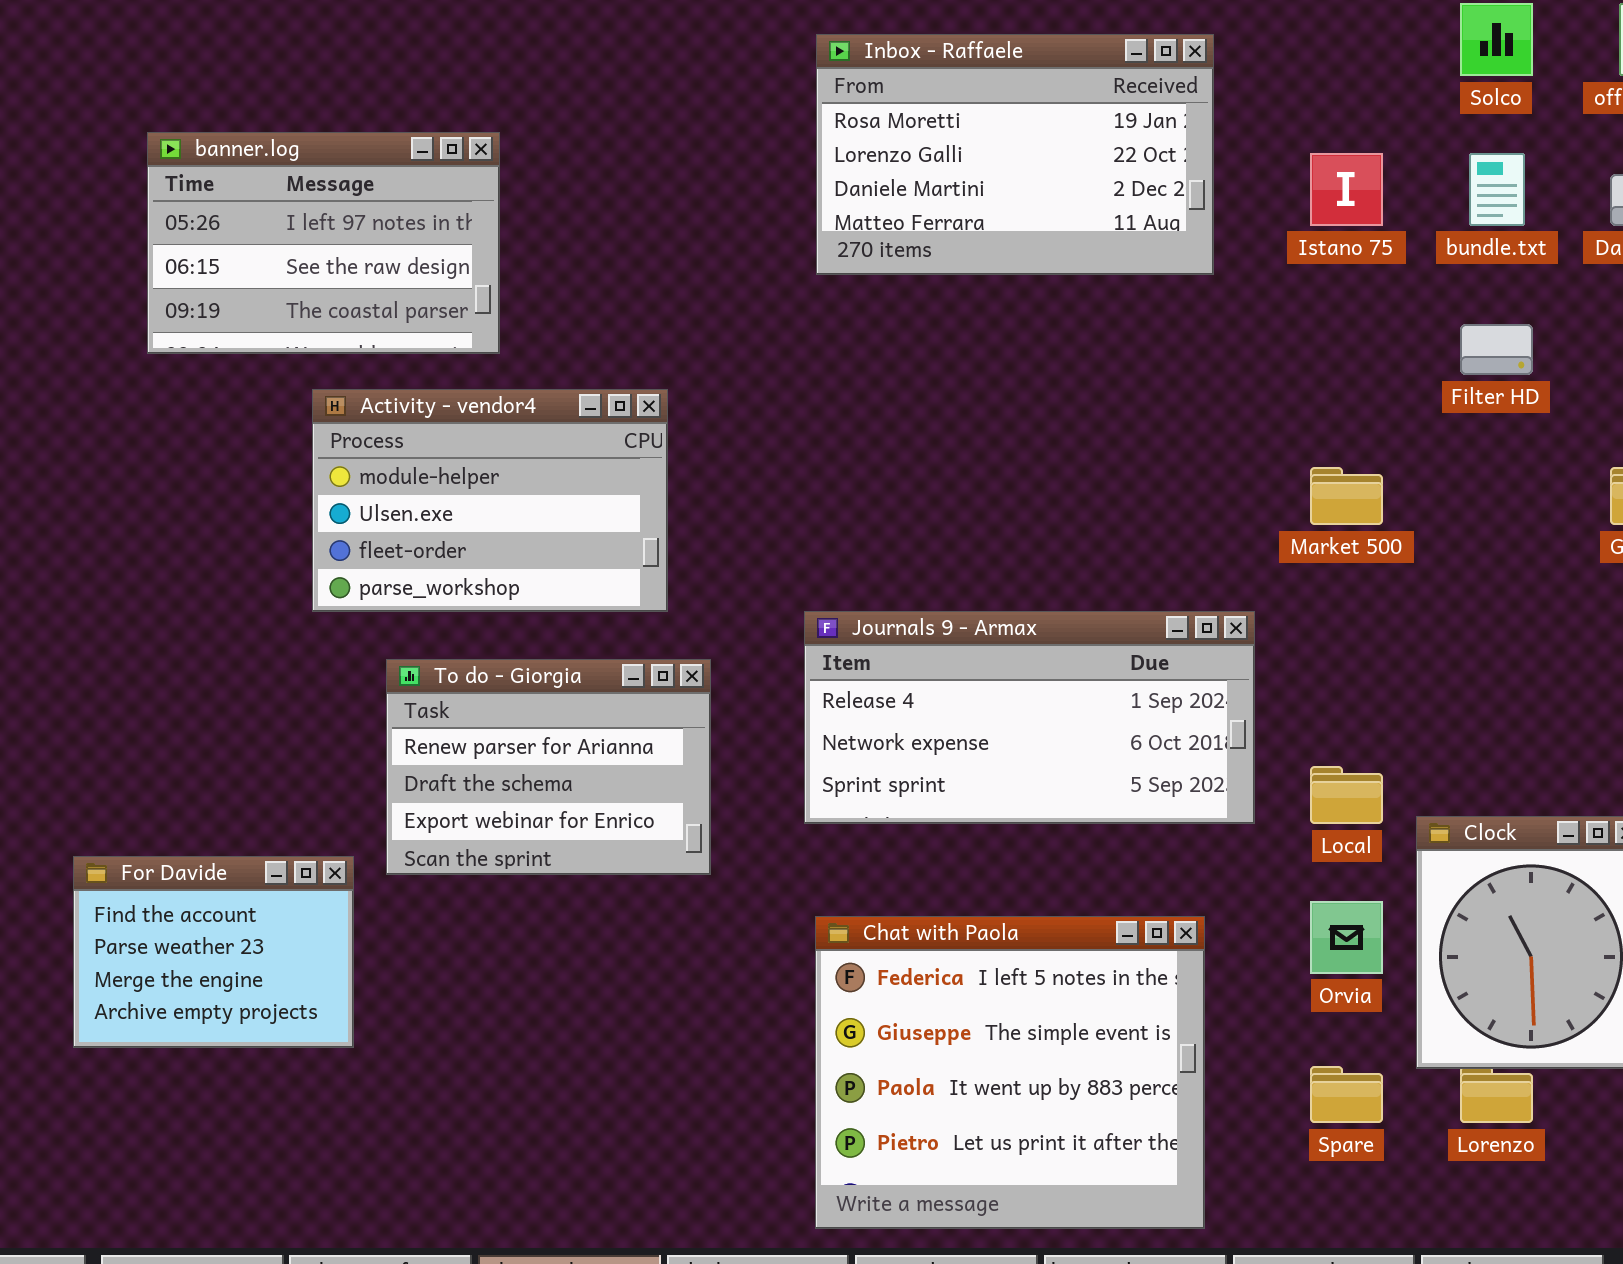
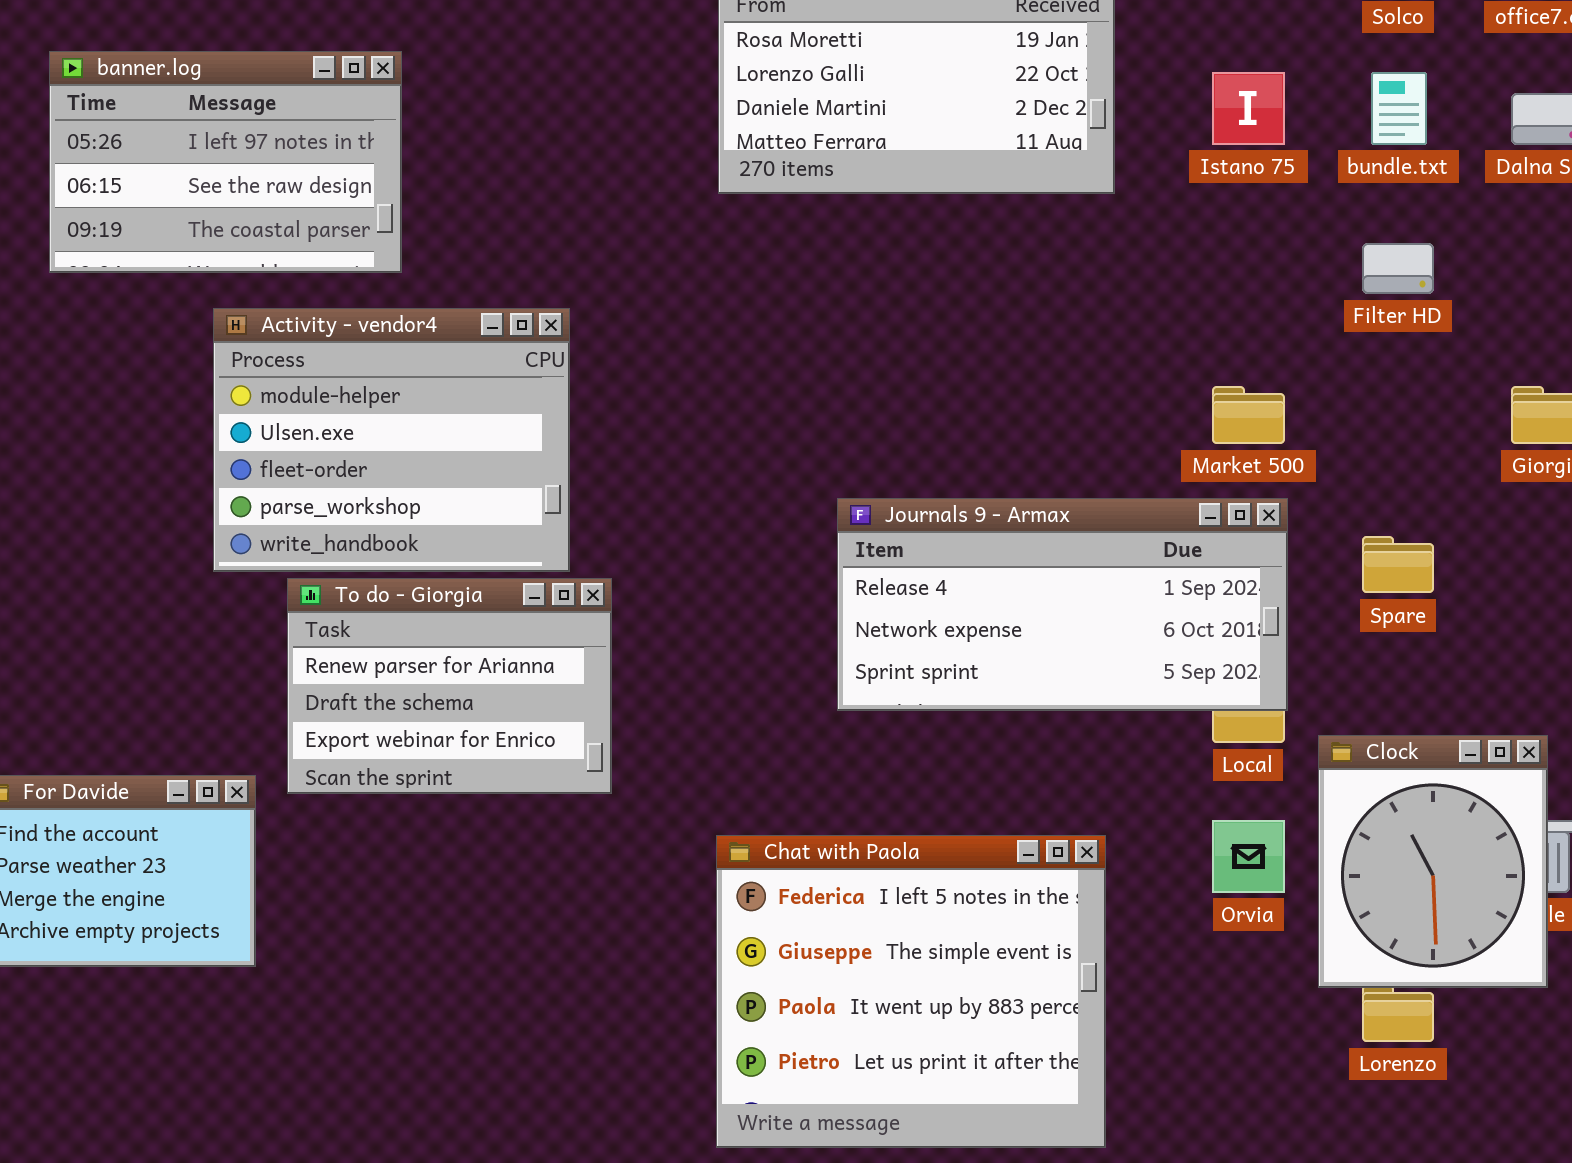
Activity - vendor4: [312,389,668,612] -> [213,308,570,572], resized
Journals 9 - Armax: [804,611,1255,824] -> [837,498,1288,711], moved
Spare: [1310,1066,1383,1123] -> [1362,536,1434,593], moved

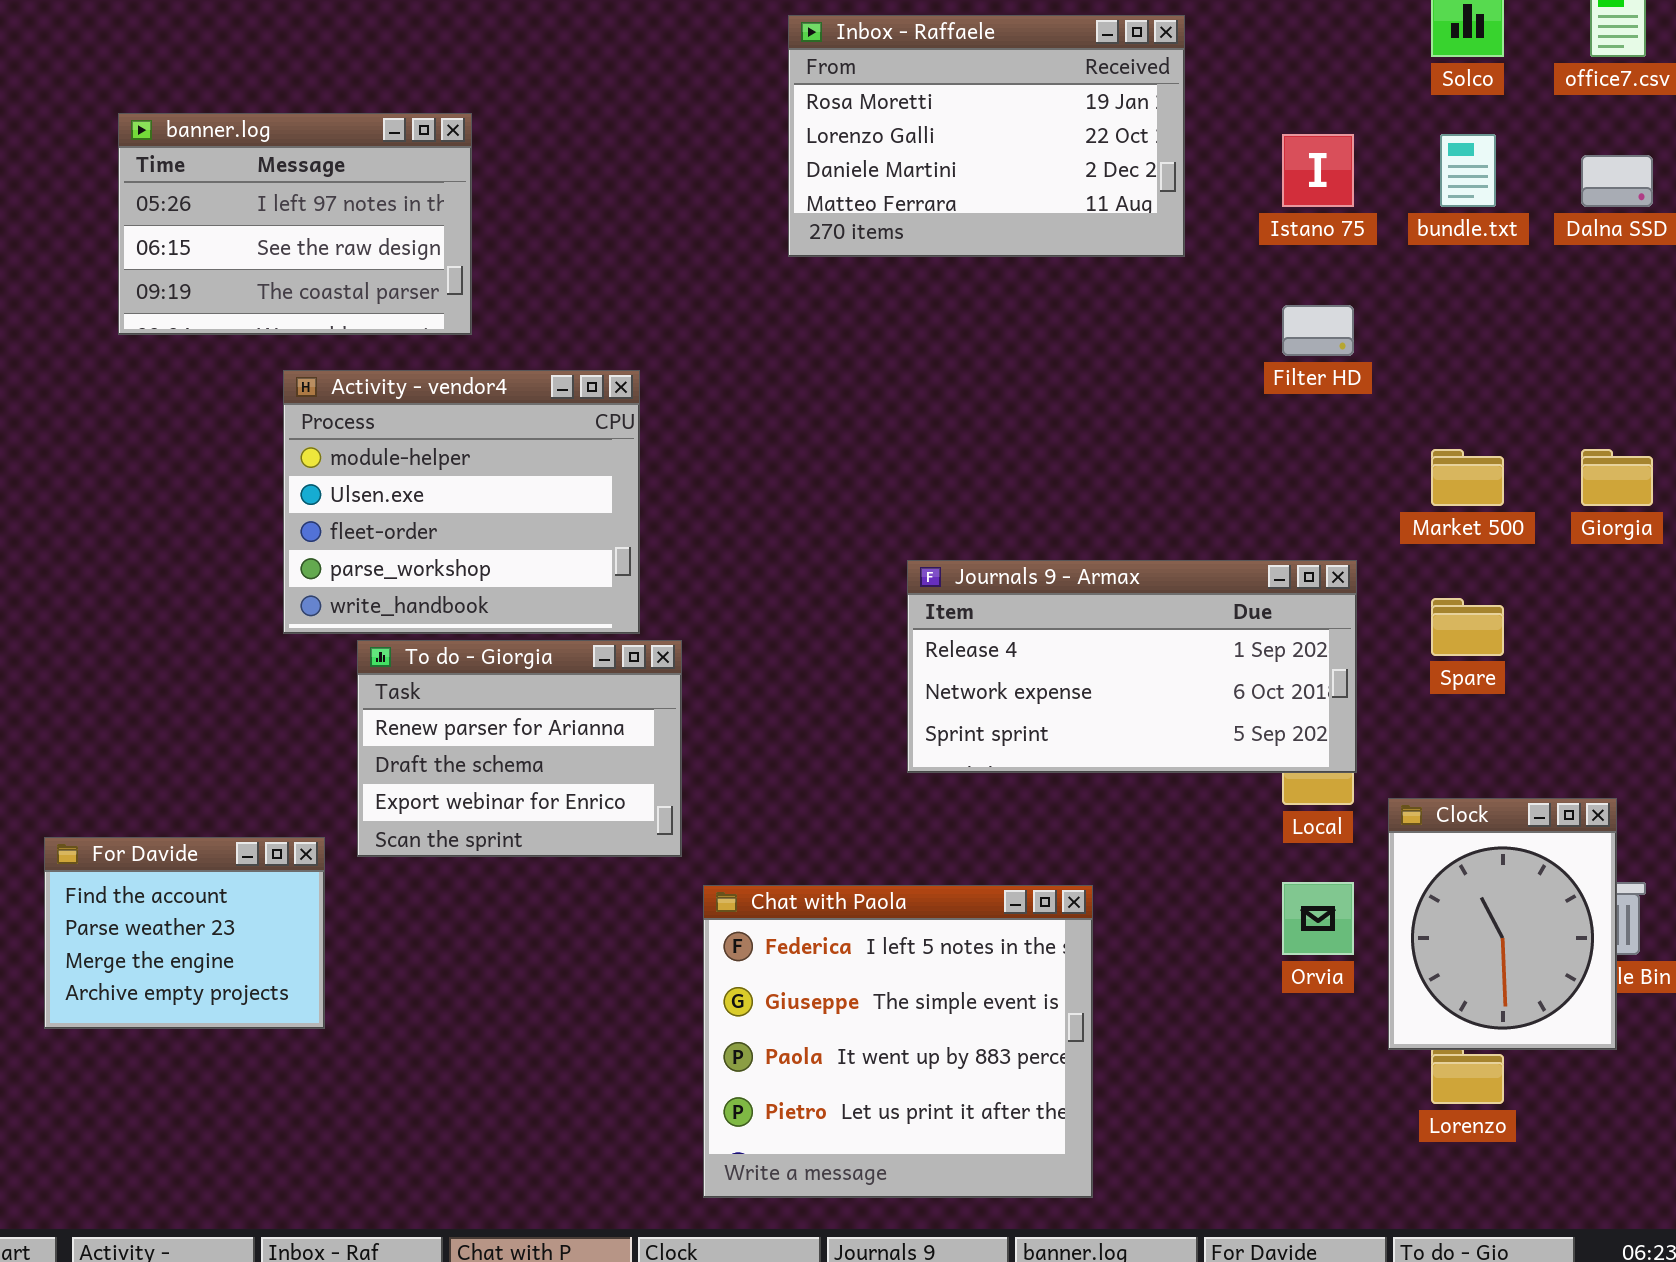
Filter HD: [1362,243,1434,294] -> [1282,305,1354,356], moved
Market 500: [1212,386,1285,444] -> [1431,449,1504,506], moved
Chat with Paola: [716,835,1106,1148] -> [703,885,1093,1198], moved

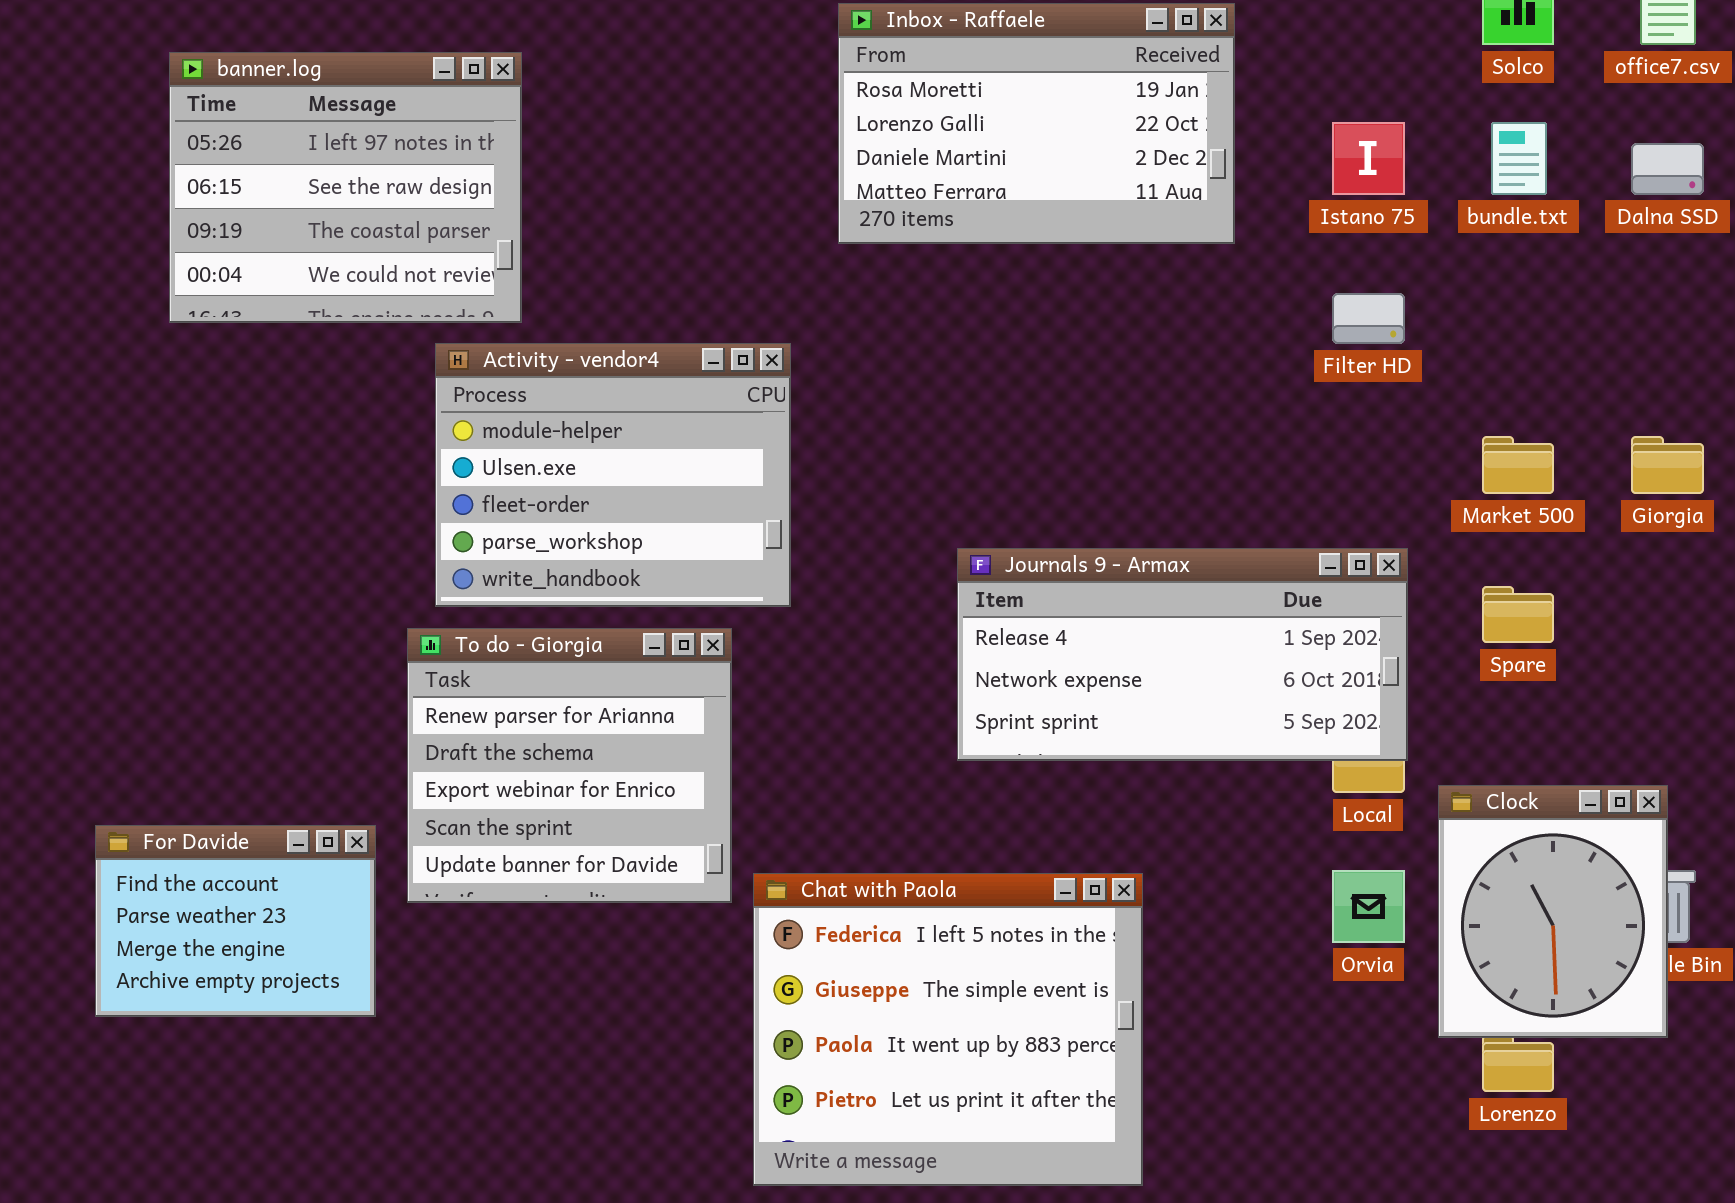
banner.log: [118,113,472,335] -> [169,52,522,323], resized
Activity - vendor4: [283,370,640,634] -> [435,343,791,607], moved
To do - Giorgia: [357,640,682,857] -> [407,628,732,903], resized

